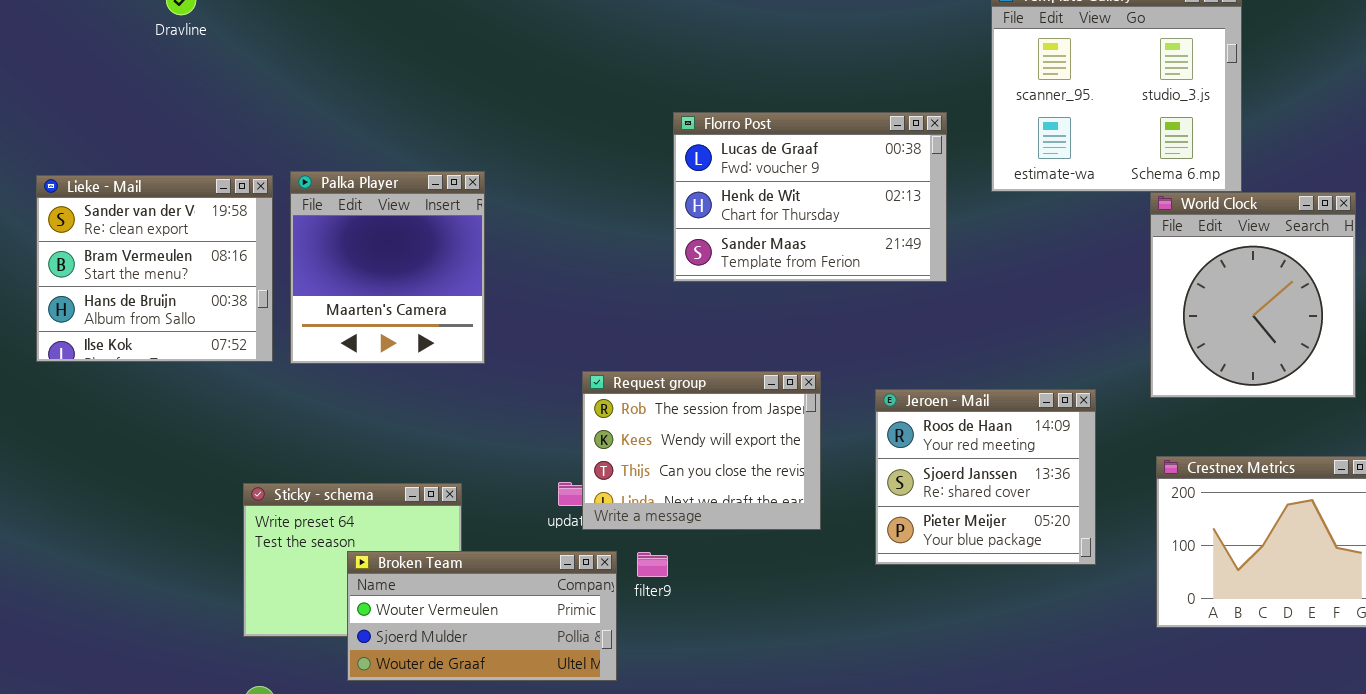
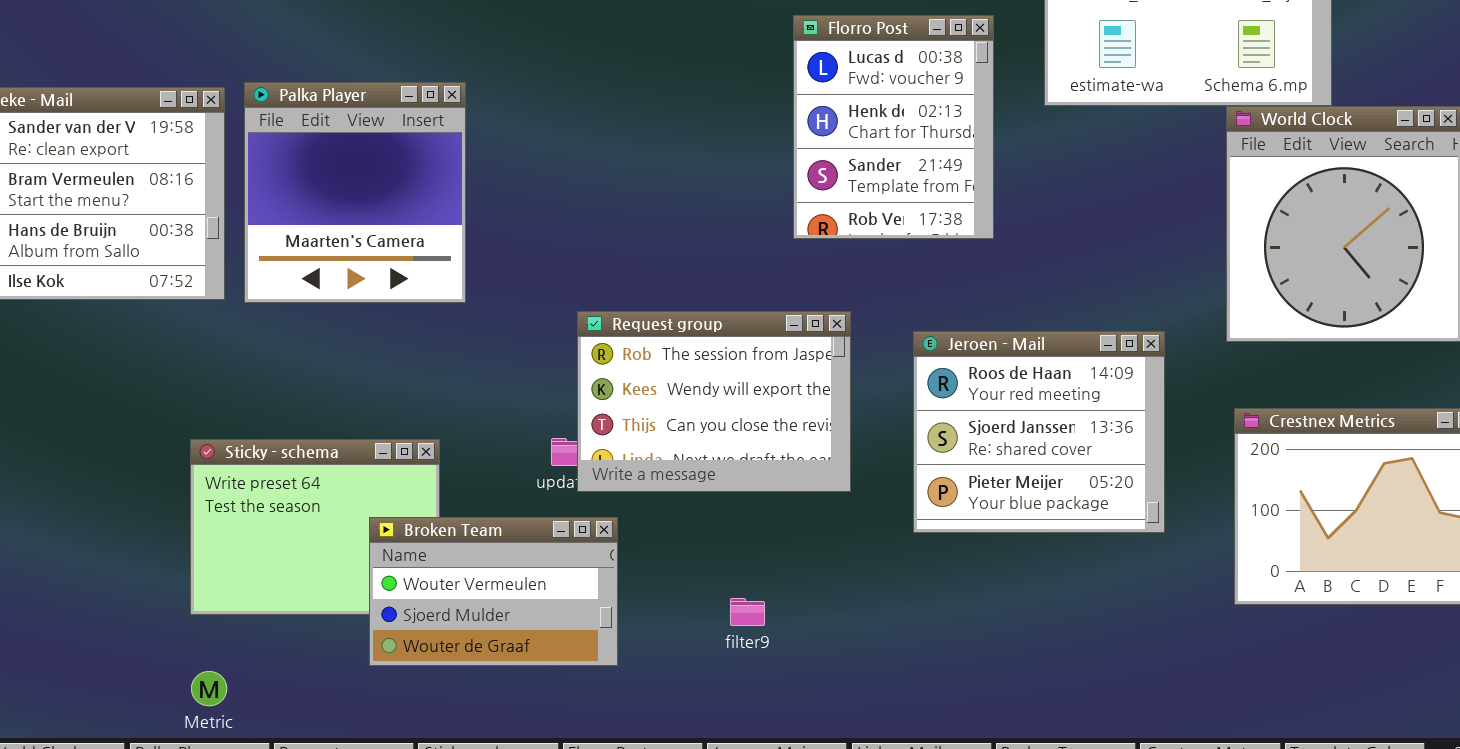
Florro Post: [673,112,947,282] -> [793,15,994,239], resized
Broken Team: [347,551,617,681] -> [369,517,618,666], resized
filter9: [637,552,668,577] -> [730,598,765,626], moved

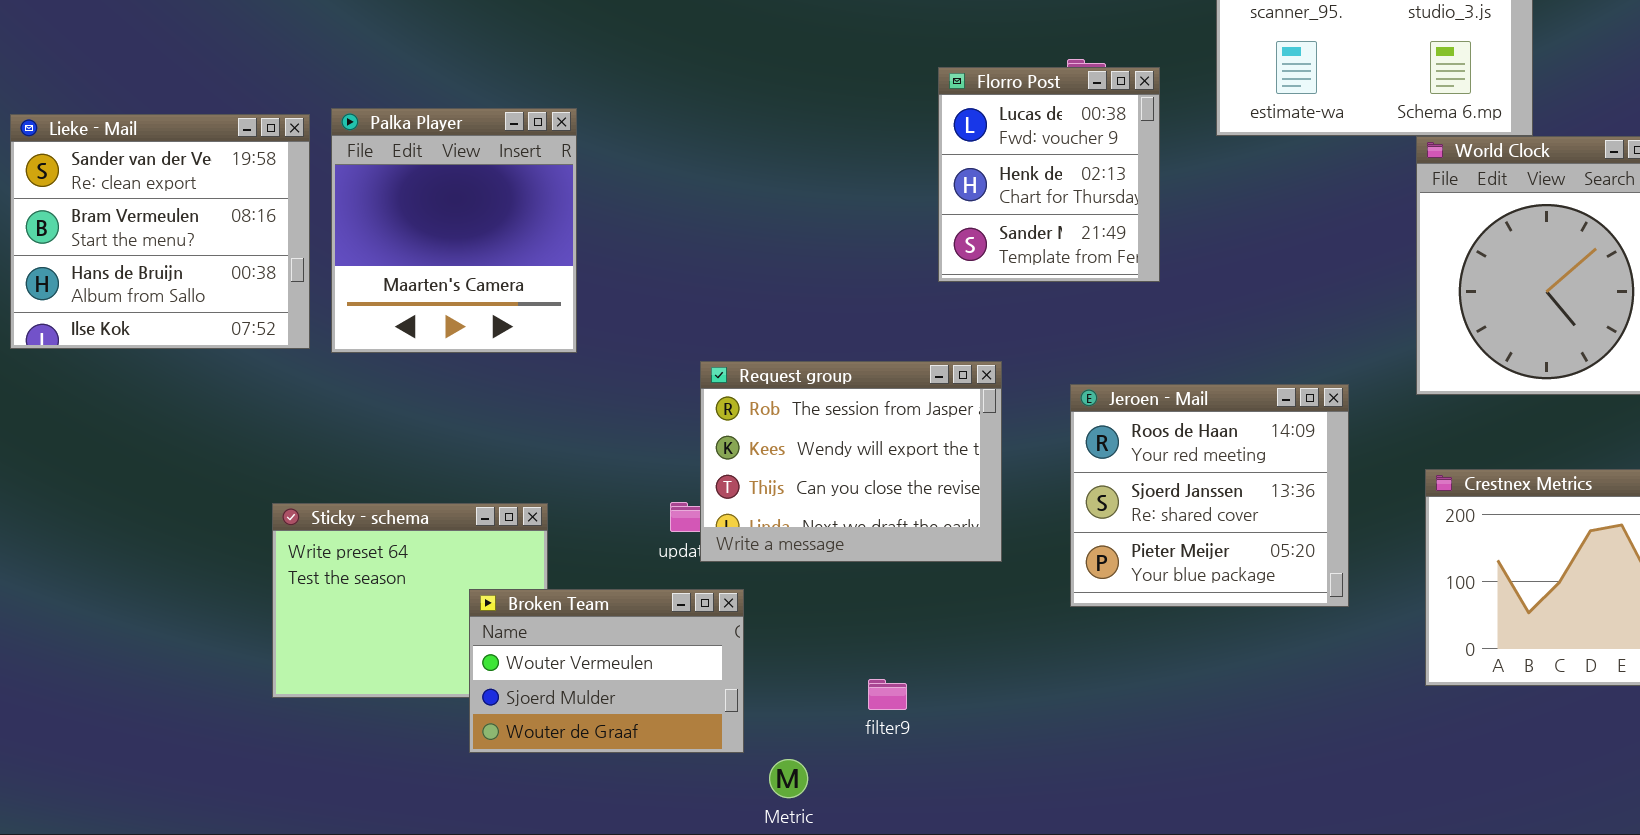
Florro Post: [793,15,994,239] -> [938,67,1160,282], resized
Metric: [191,671,227,706] -> [769,759,808,798], moved

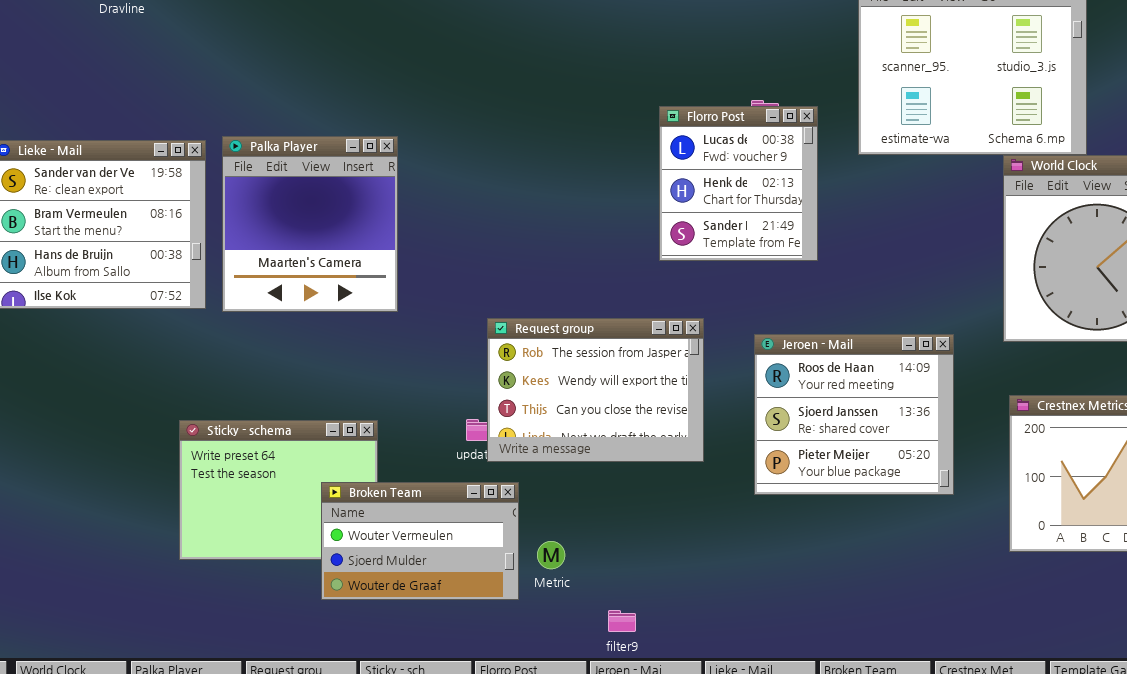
filter9: [868,679,907,710] -> [608,610,636,632], moved
Metric: [769,759,808,798] -> [537,541,565,569], moved

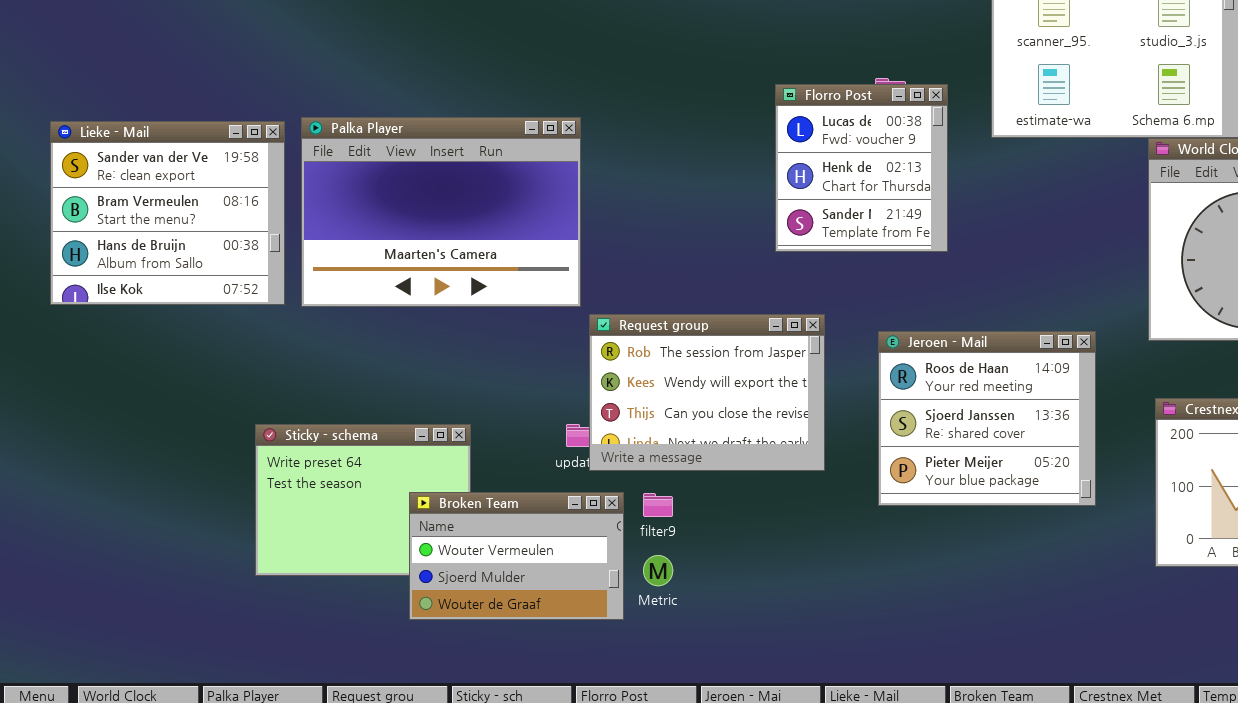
Palka Player: [222,136,398,312] -> [301,117,581,307], resized
filter9: [608,610,636,632] -> [643,493,673,517], moved

